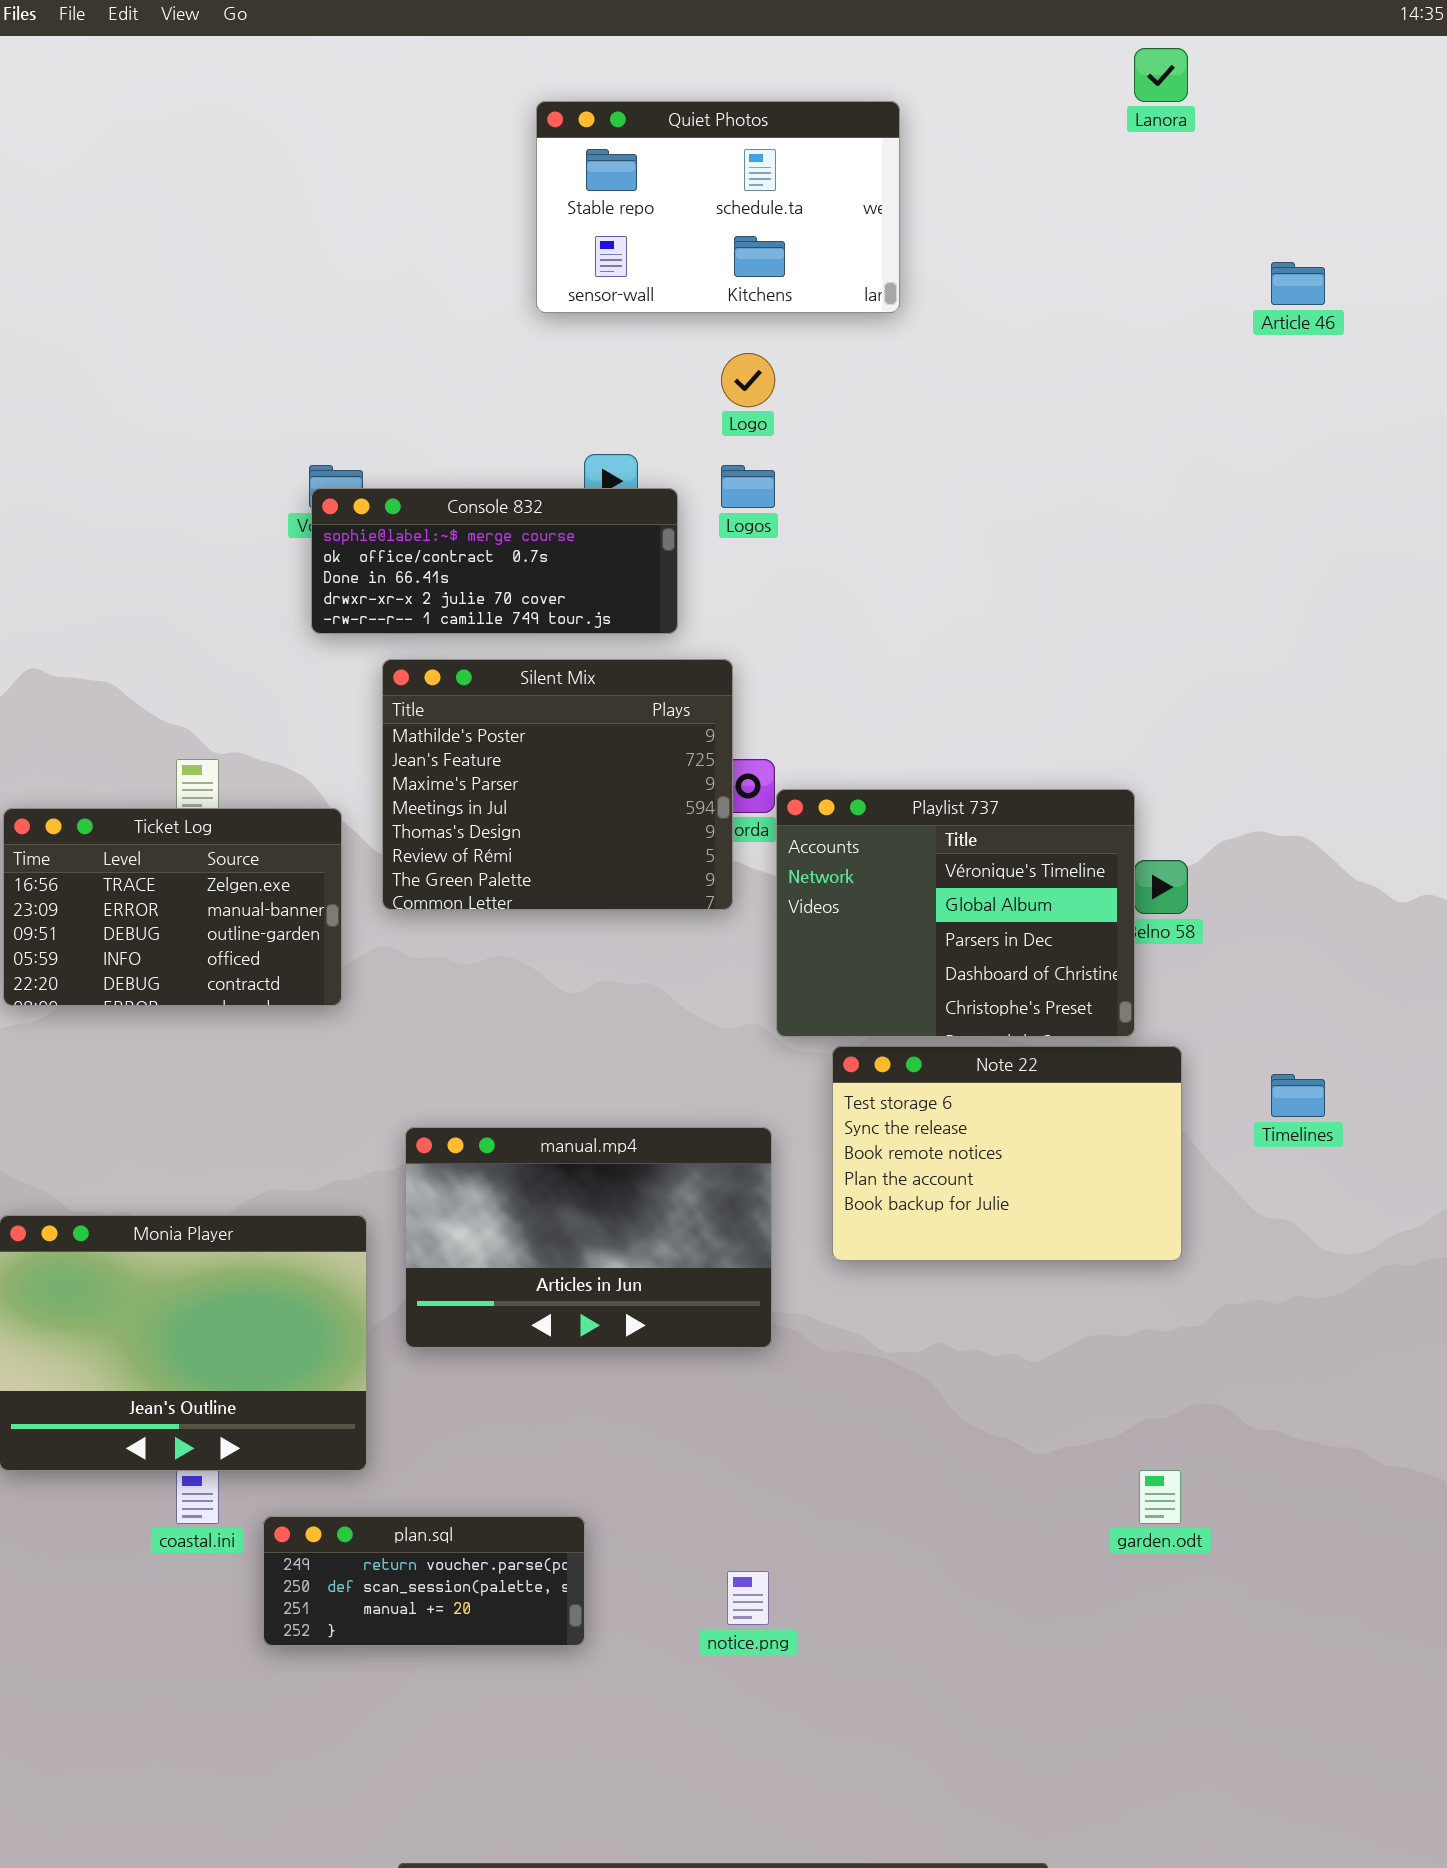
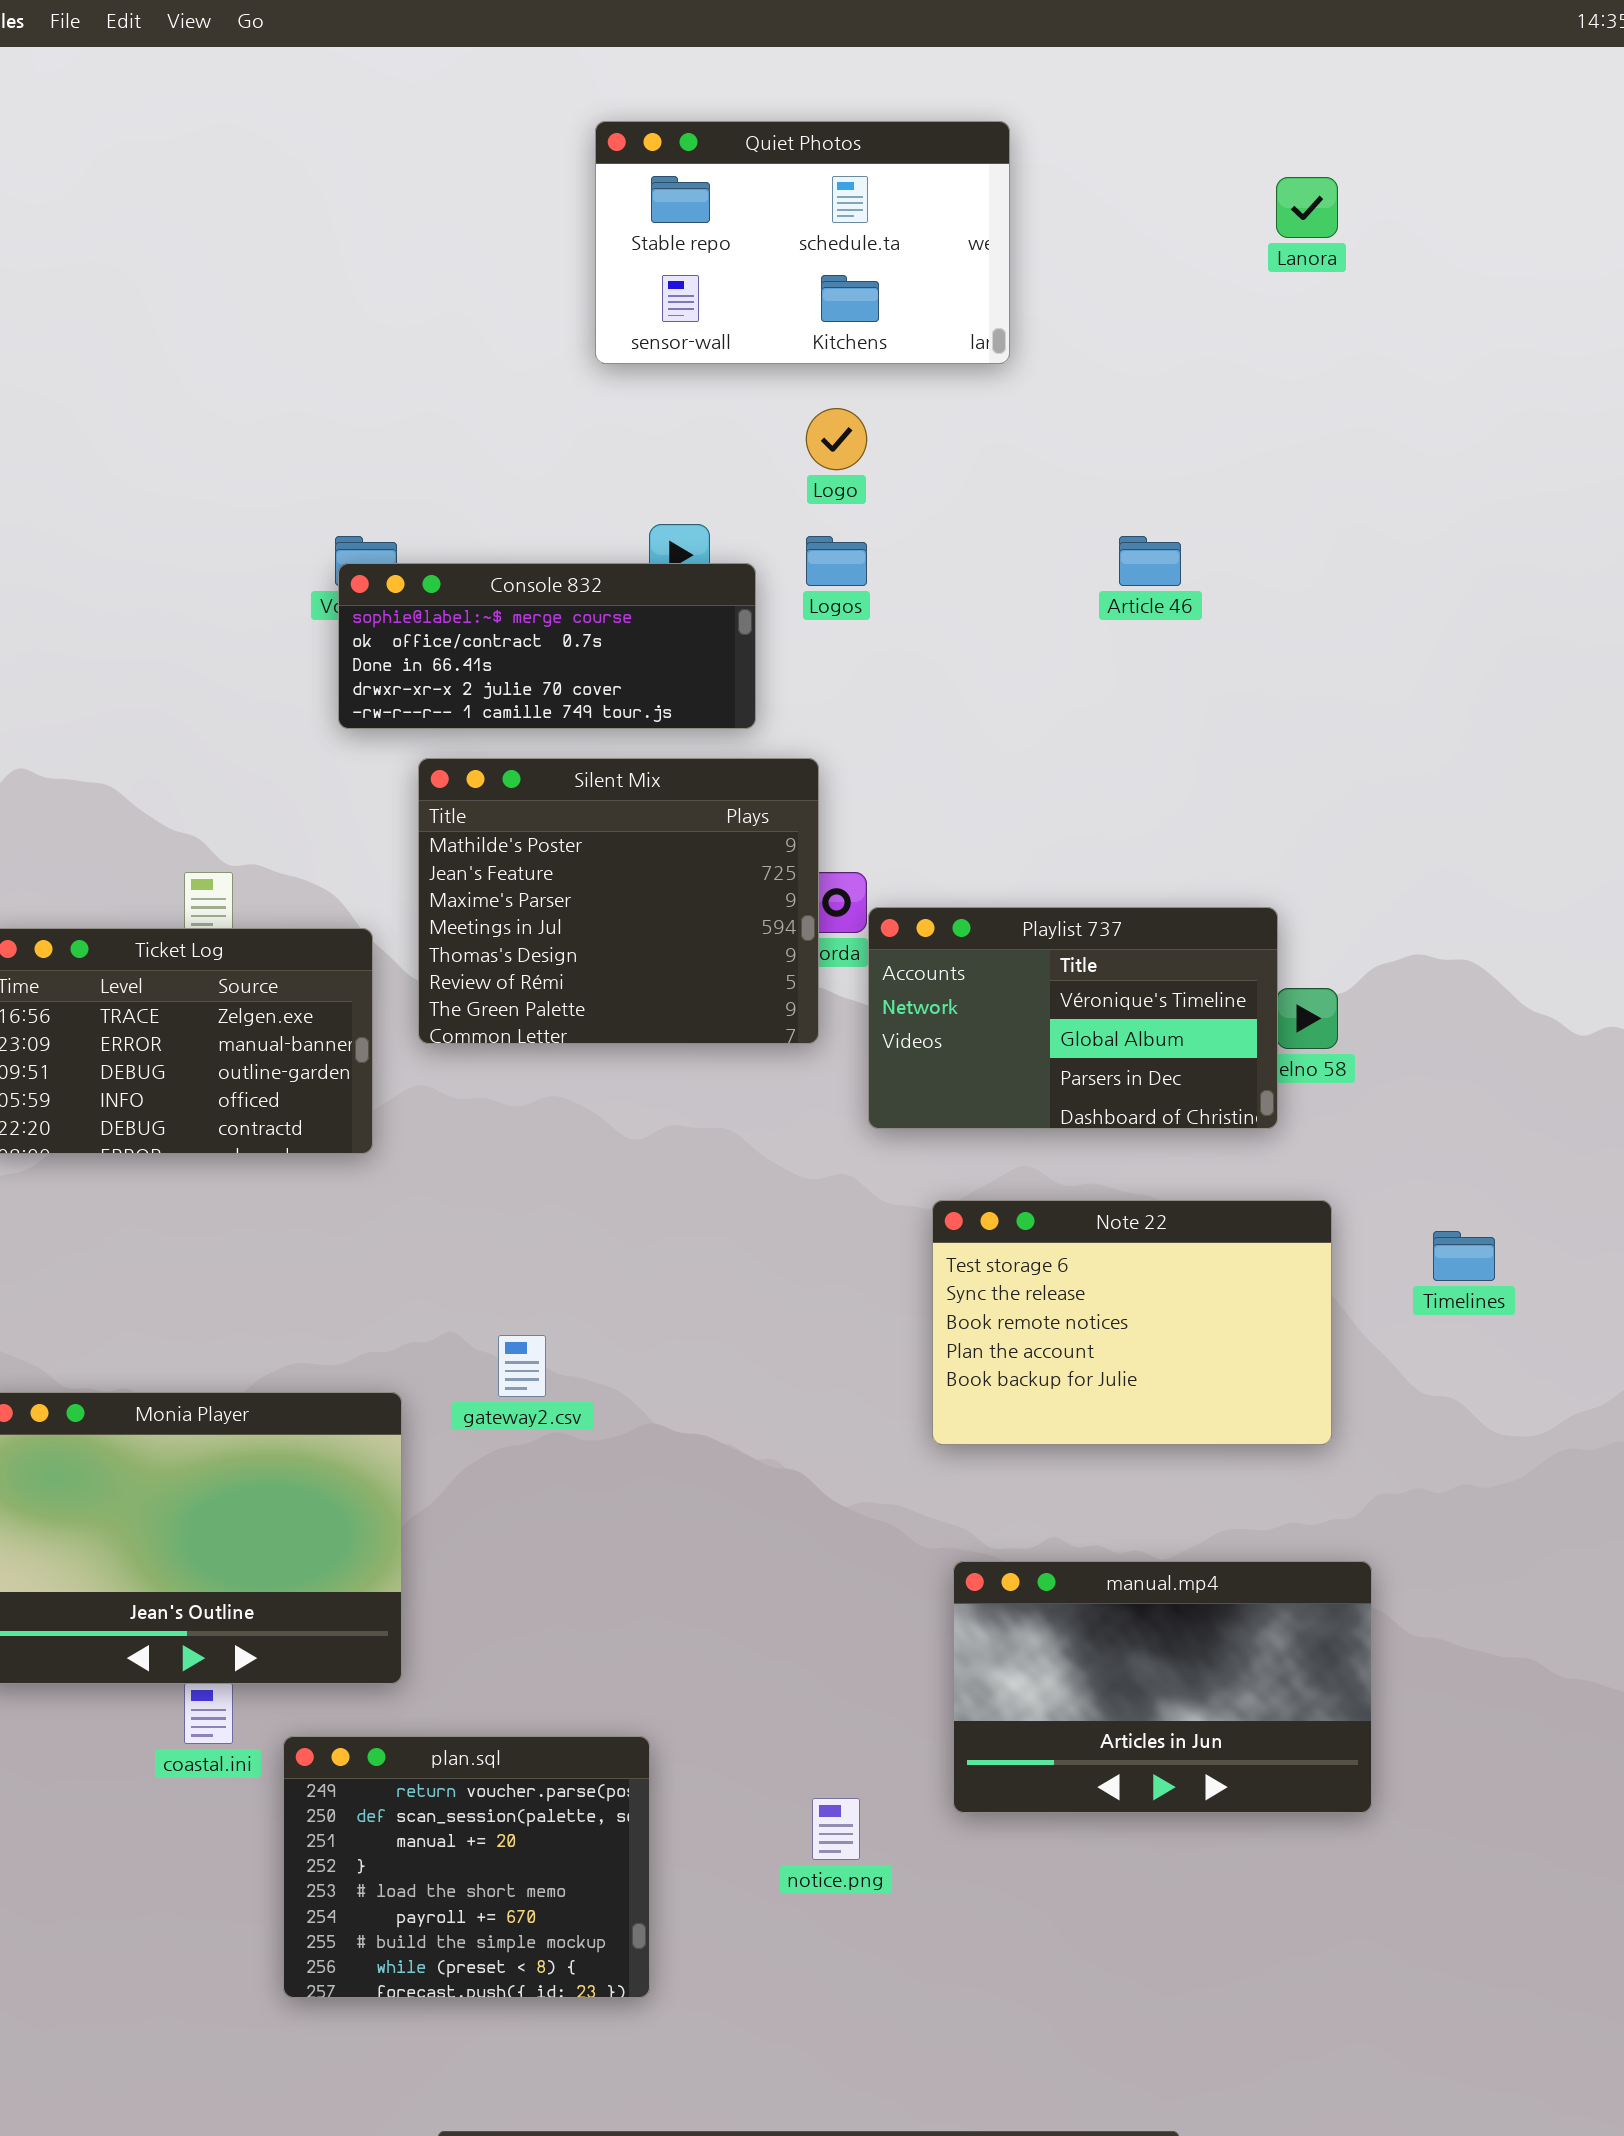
Lanora: [1134,48,1188,102] -> [1276,177,1338,238], moved
Article 46: [1271,262,1325,305] -> [1119,536,1181,586], moved
Playlist 737: [776,789,1135,1037] -> [868,907,1278,1129], resized
manual.mp4: [405,1127,772,1348] -> [953,1561,1372,1813], moved
plan.sql: [263,1516,585,1646] -> [283,1736,650,1998], resized

